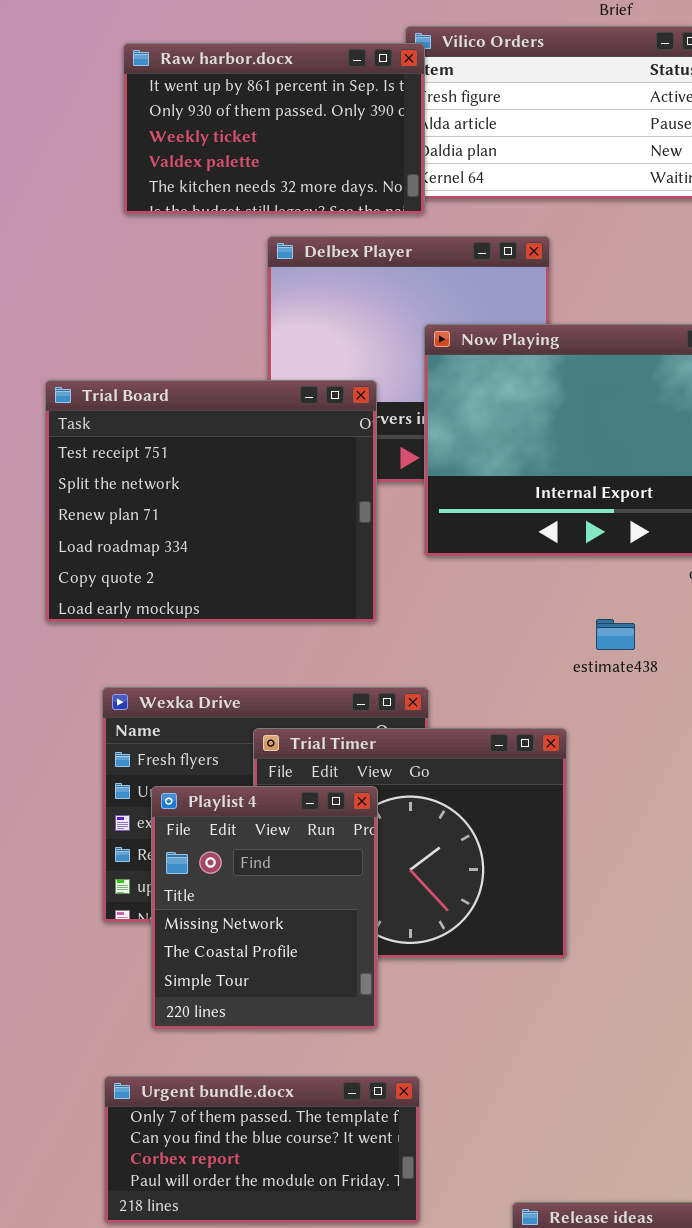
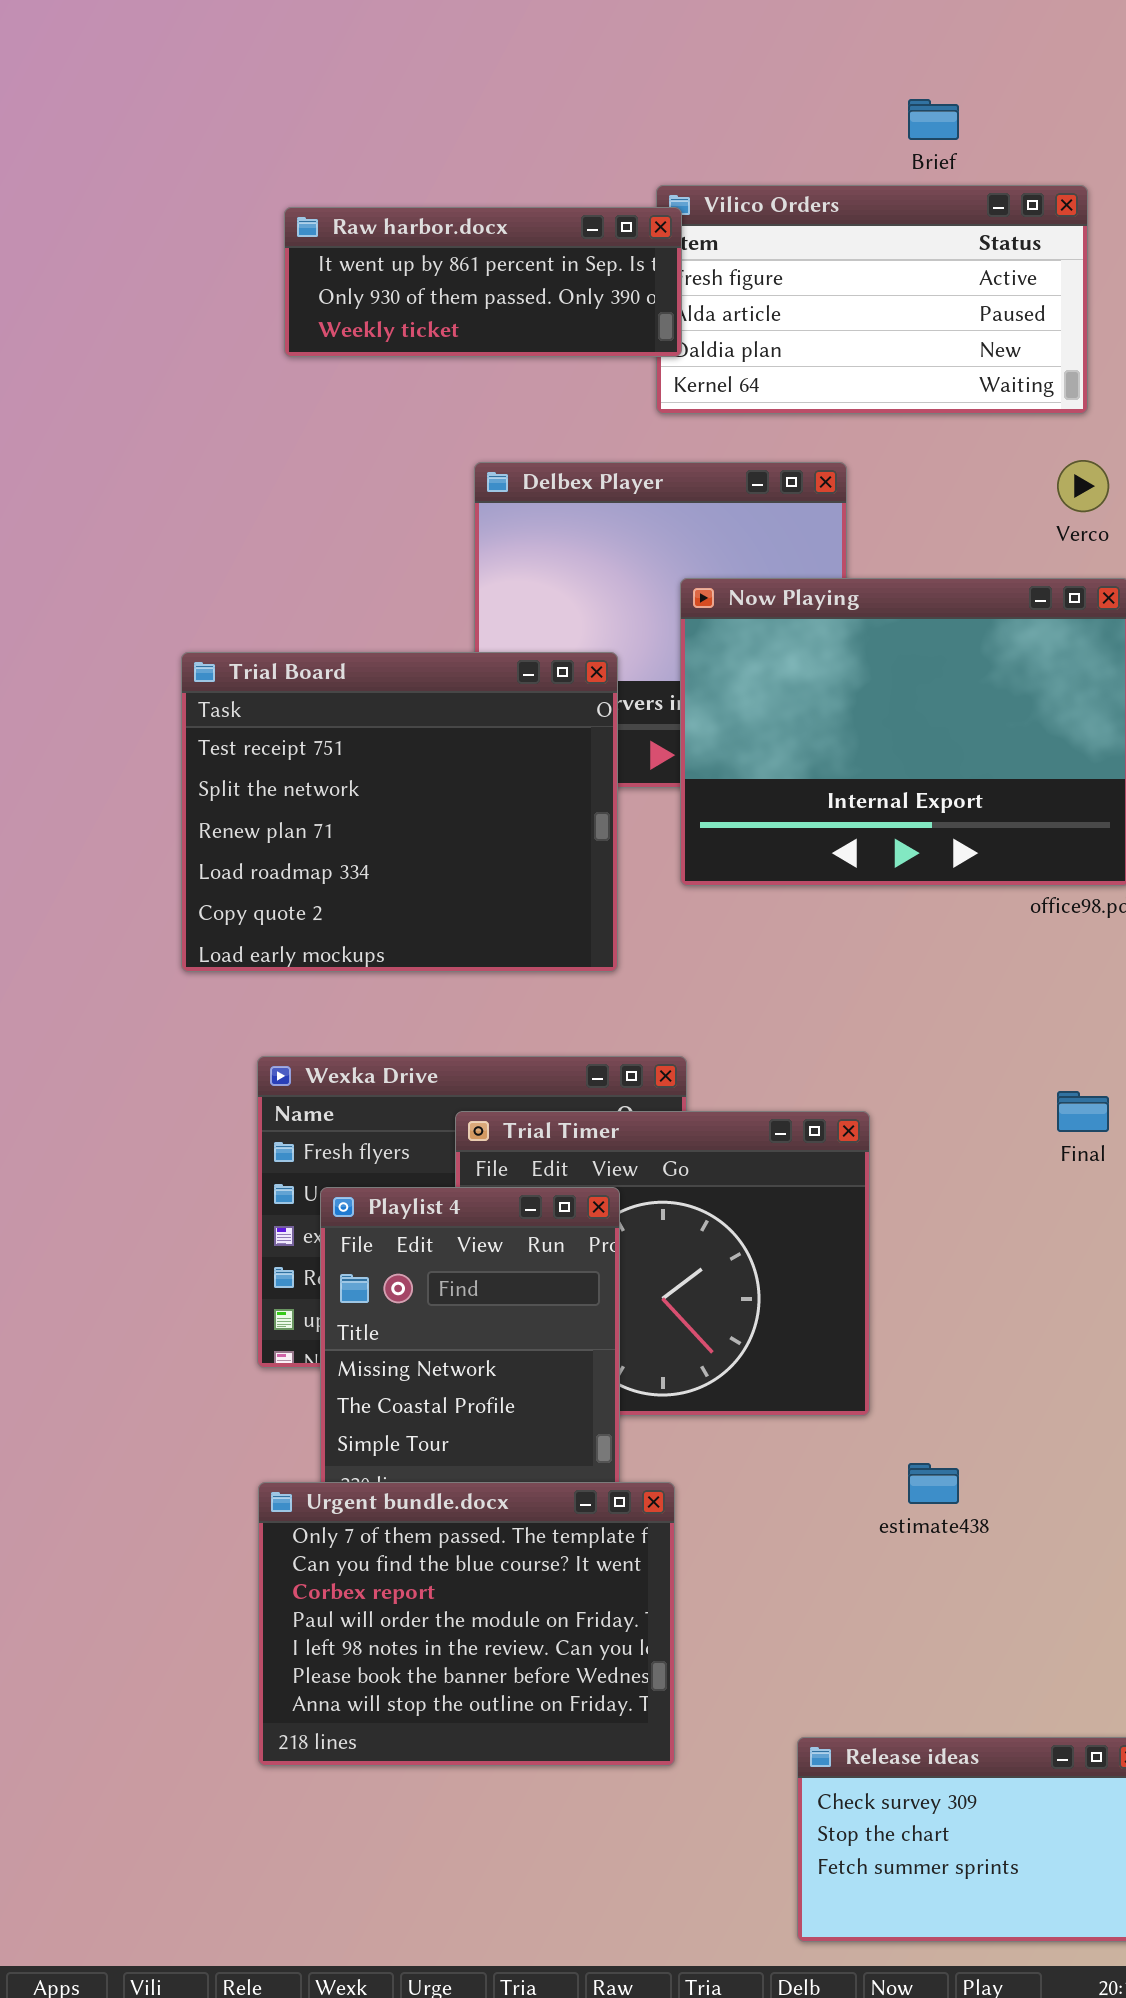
Raw harbor.docx: [123,43,425,215] -> [284,207,682,357], resized
estimate438: [596,619,635,650] -> [908,1463,959,1504], moved
Urgent bundle.docx: [104,1076,420,1224] -> [258,1482,675,1766], resized

